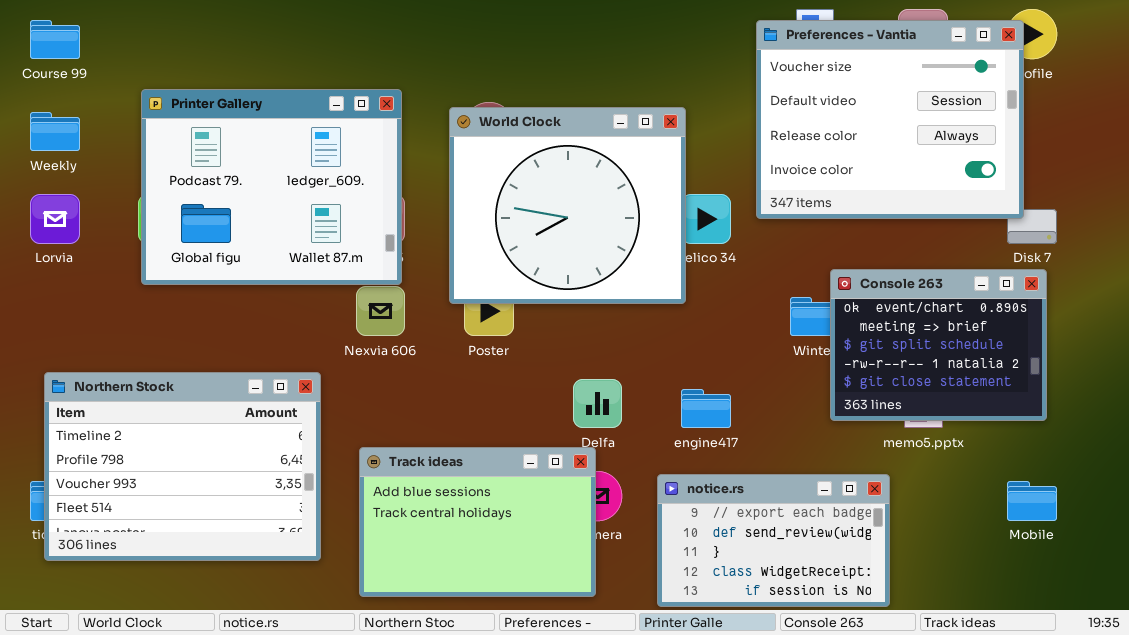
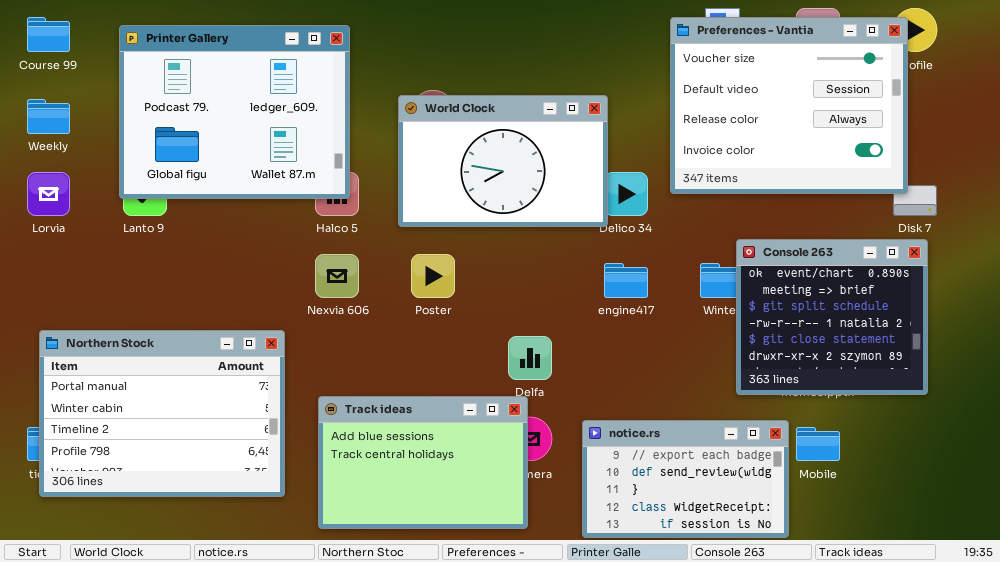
Printer Gallery: [141,89,402,285] -> [119,25,350,199], moved
World Clock: [449,107,686,304] -> [398,95,608,227], resized
Console 263: [830,269,1047,421] -> [736,239,928,395], resized
Northern Stock: [44,372,321,561] -> [39,330,285,497], scrolled up 2 rows
engine417: [681,389,731,428] -> [604,263,648,298], moved
Mobile: [1007,481,1057,521] -> [796,427,840,461], moved

